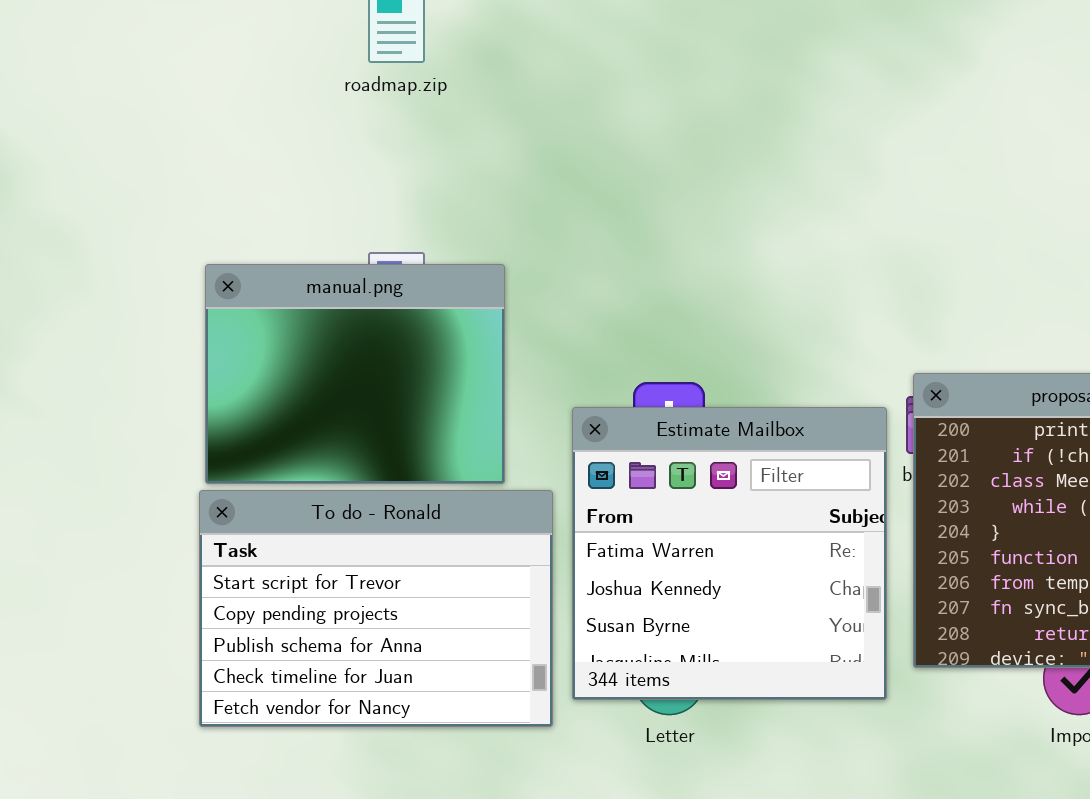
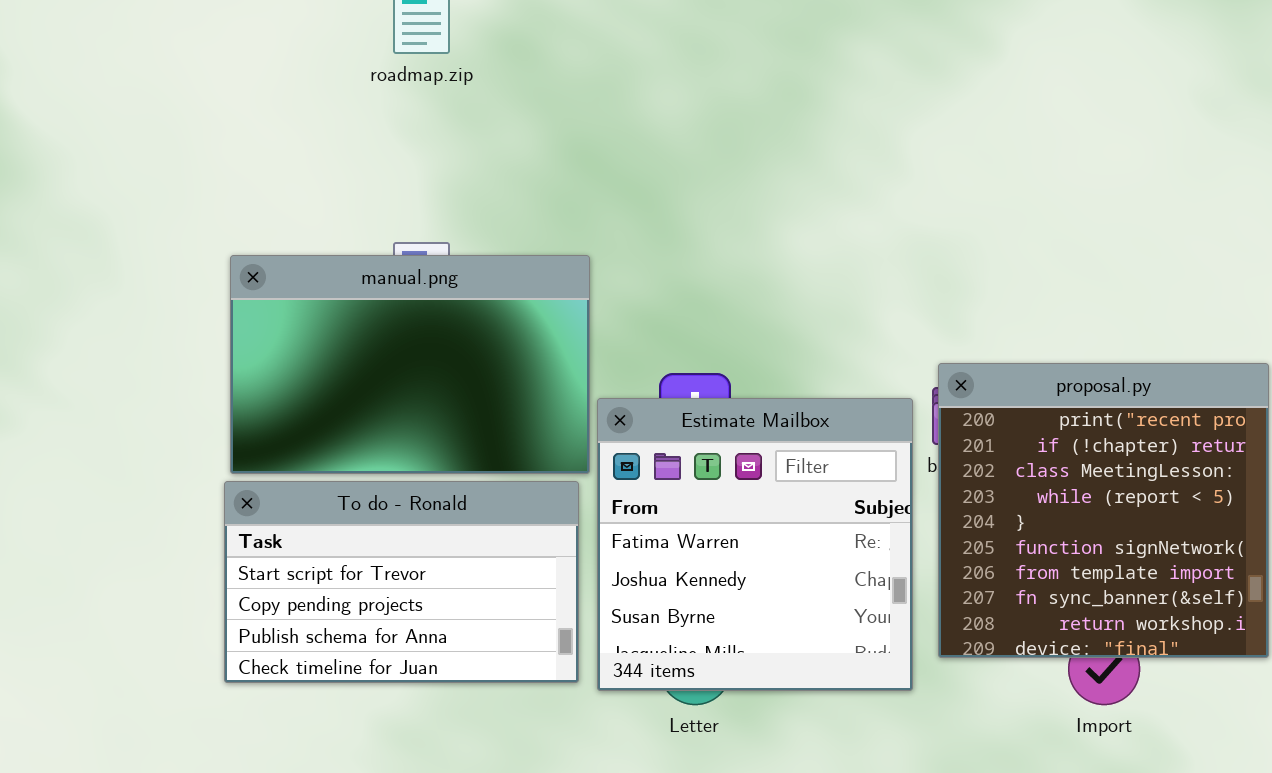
manual.png: [205,264,505,484] -> [230,255,590,474], resized
To do - Ronald: [199,490,553,727] -> [224,481,579,683], resized

